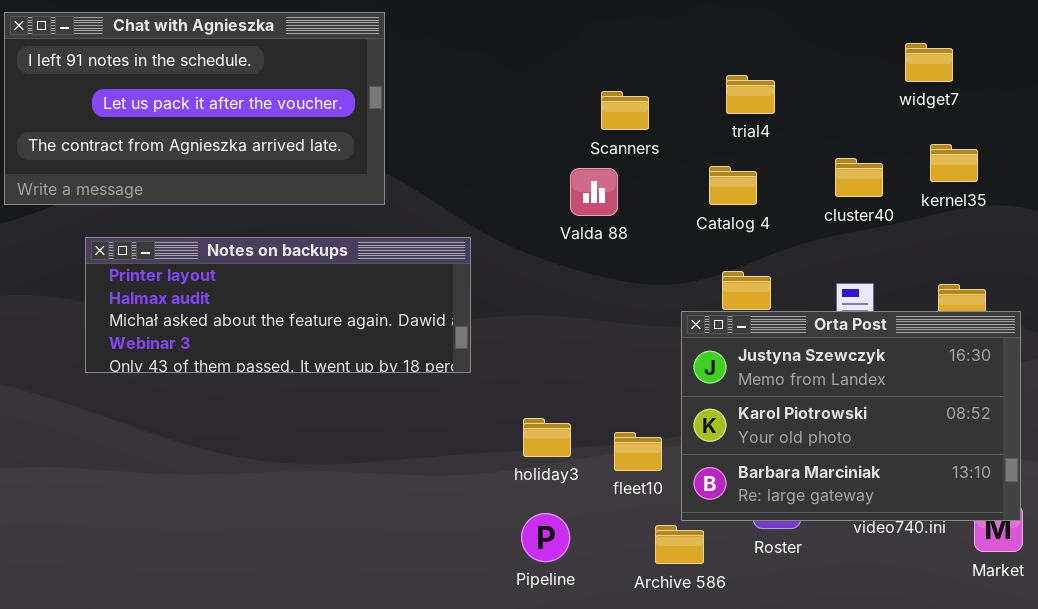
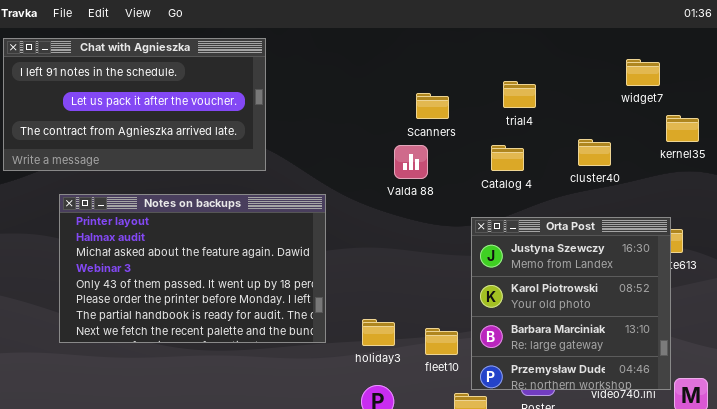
kernel35: [930,144,978,182] -> [666,115,699,142], moved
Notes on backups: [85,237,471,373] -> [59,194,326,343], resized
Orta Post: [681,311,1021,521] -> [471,217,671,390], resized

